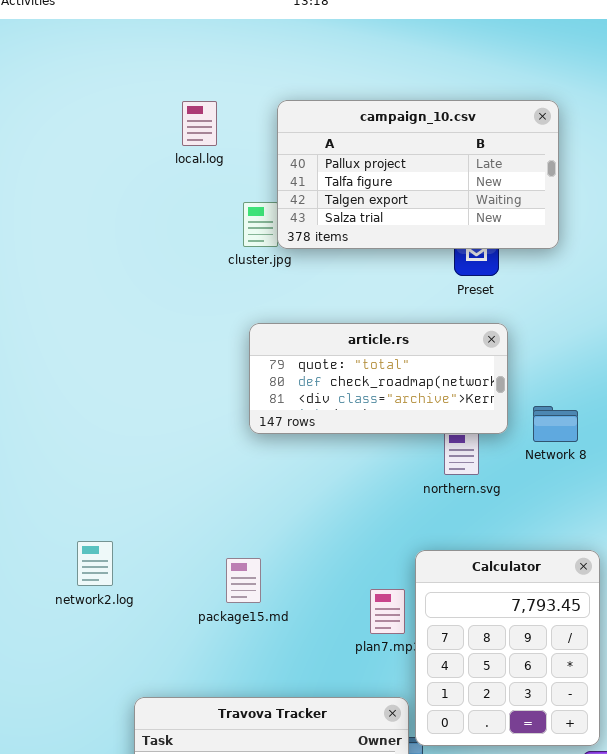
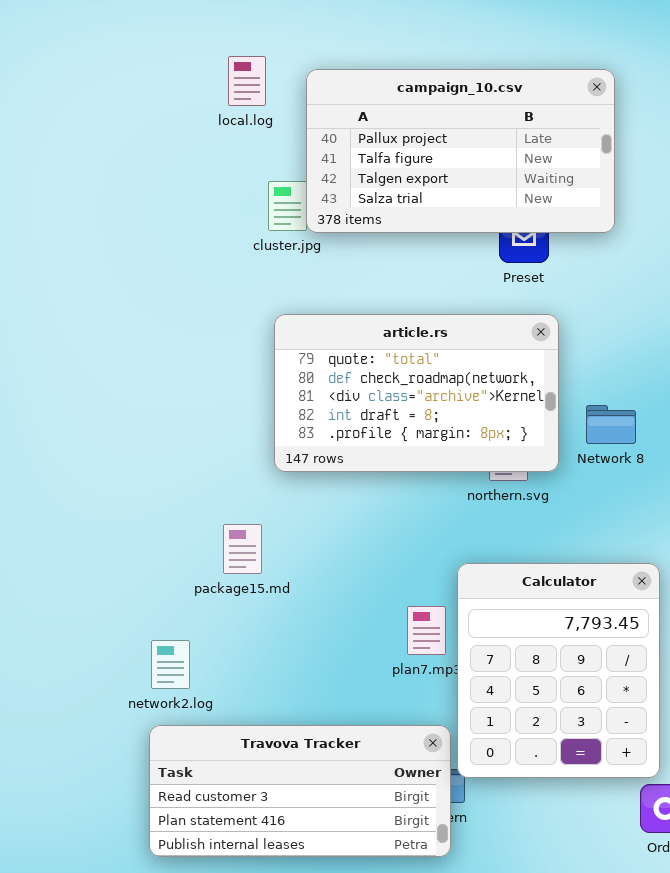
local.log: [182,101,217,146] -> [228,56,266,106], moved
article.rs: [249,323,508,434] -> [274,314,559,472], resized
network2.log: [77,541,113,586] -> [151,640,190,689], moved
package15.md: [226,558,261,603] -> [223,524,262,574], moved

